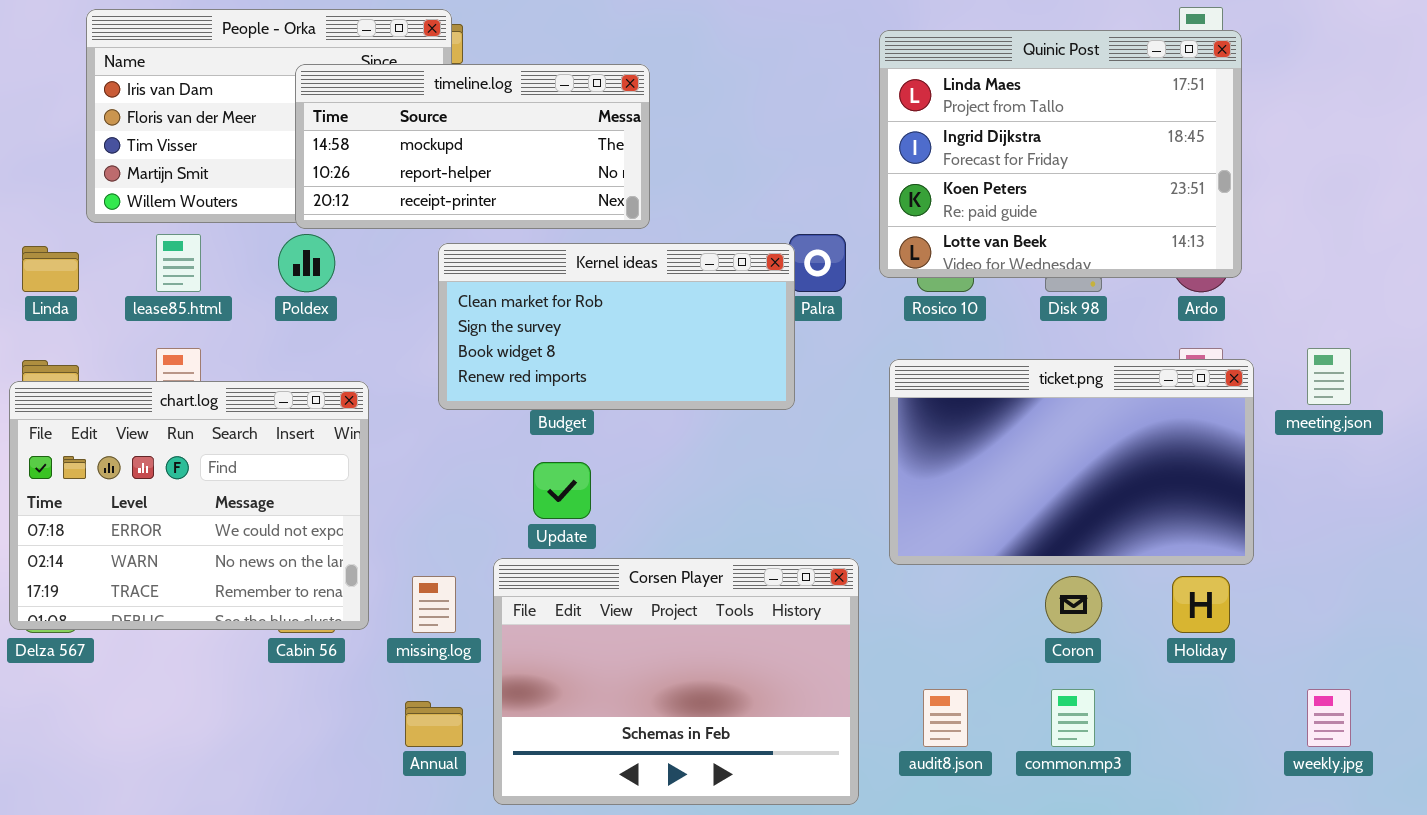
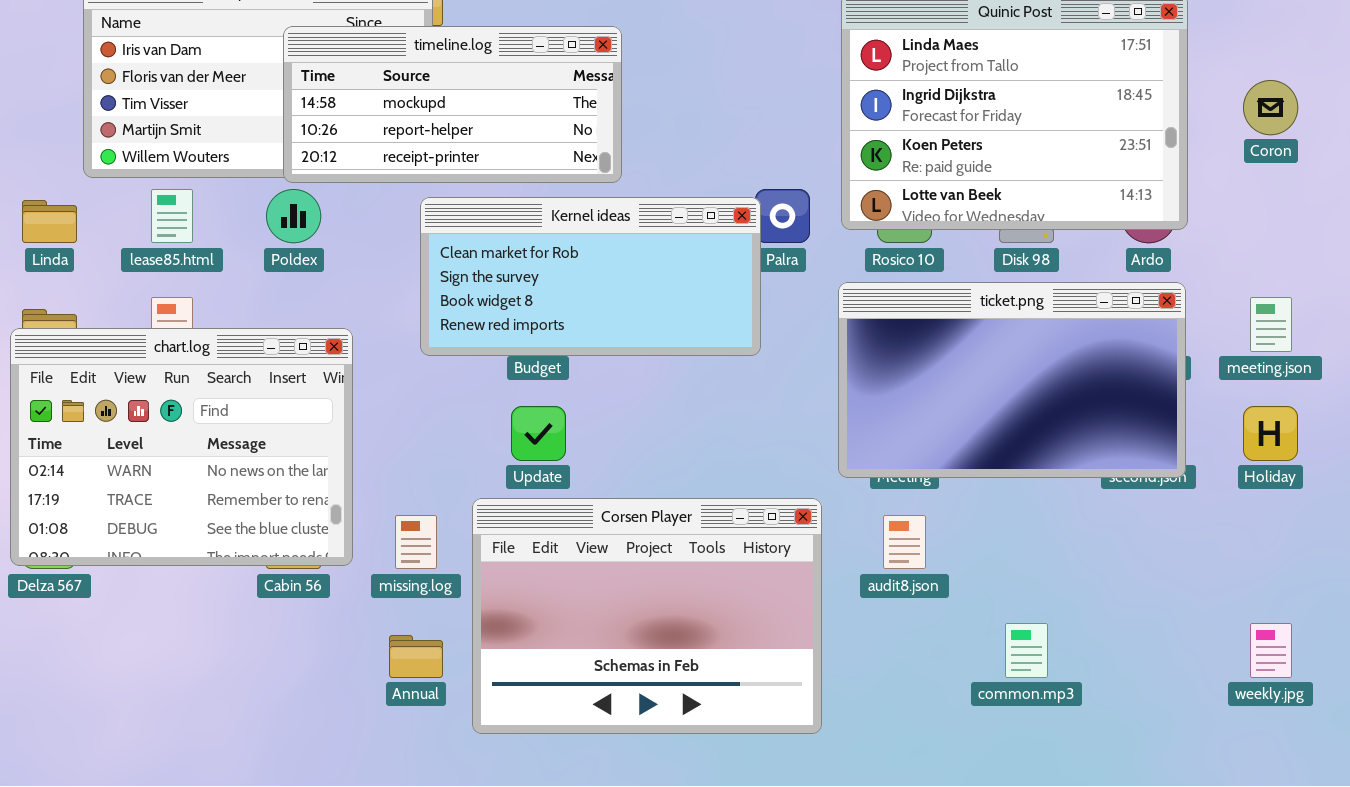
ticket.png: [889,359,1254,565] -> [838,282,1186,478], moved
chart.log: [9,381,369,630] -> [10,328,353,566], scrolled down 1 row
Coron: [1045,576,1102,633] -> [1243,80,1298,135], moved
Holiday: [1172,576,1230,633] -> [1243,406,1298,461], moved
audit8.json: [923,689,968,747] -> [883,515,926,569], moved

